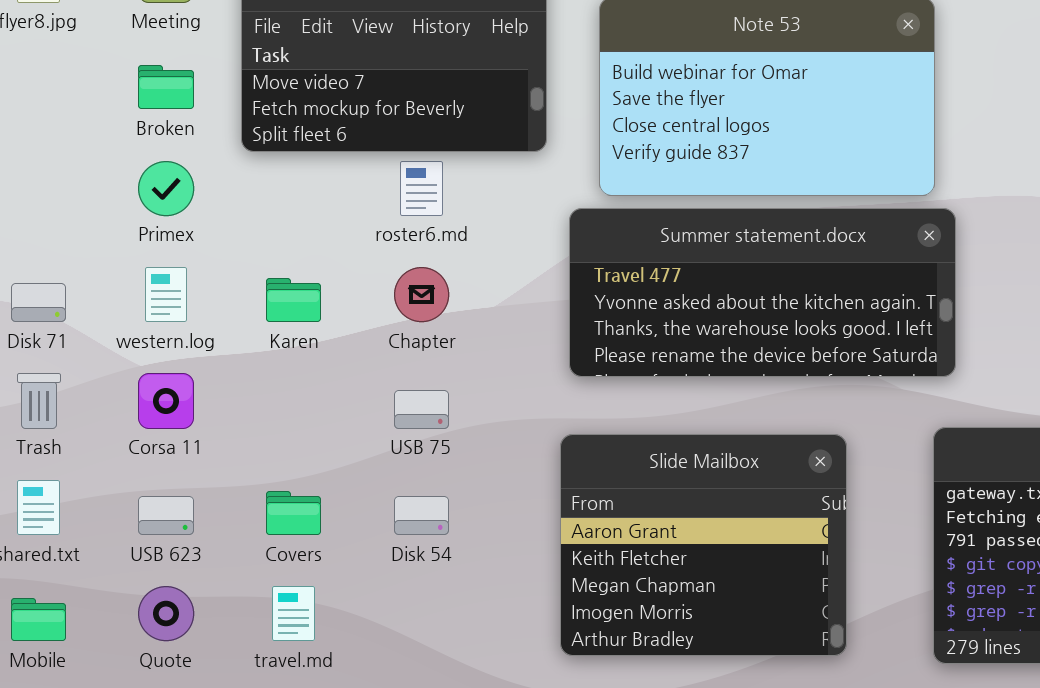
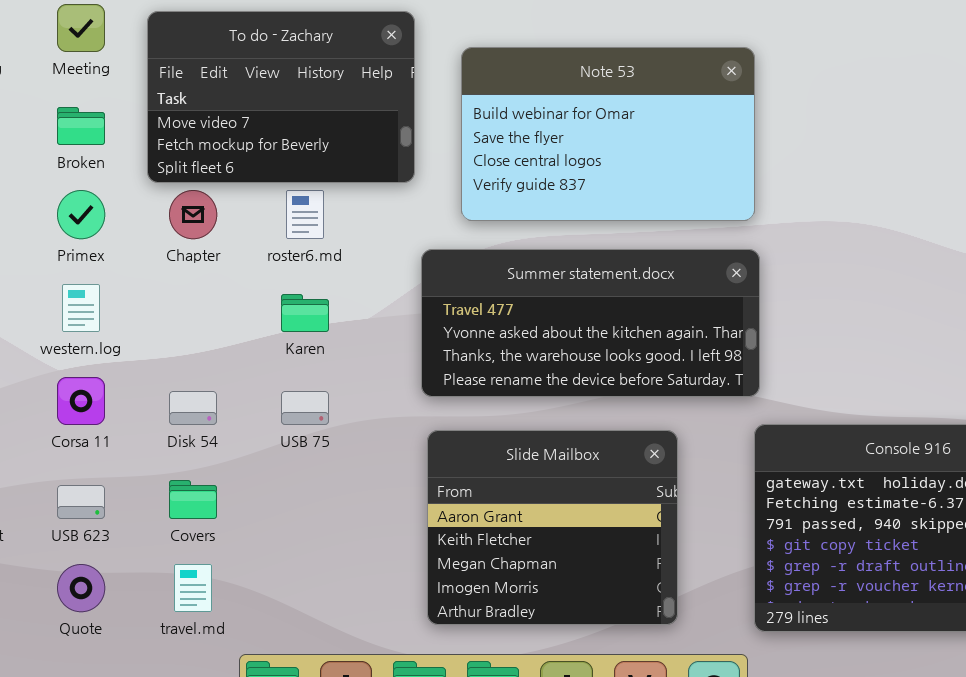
Summer statement.docx: [569,208,956,377] -> [421,249,760,397], moved
Chapter: [394,267,449,322] -> [169,190,217,239], moved
Karen: [266,278,321,322] -> [281,294,329,332], moved
Disk 54: [394,496,449,535] -> [169,391,217,425], moved

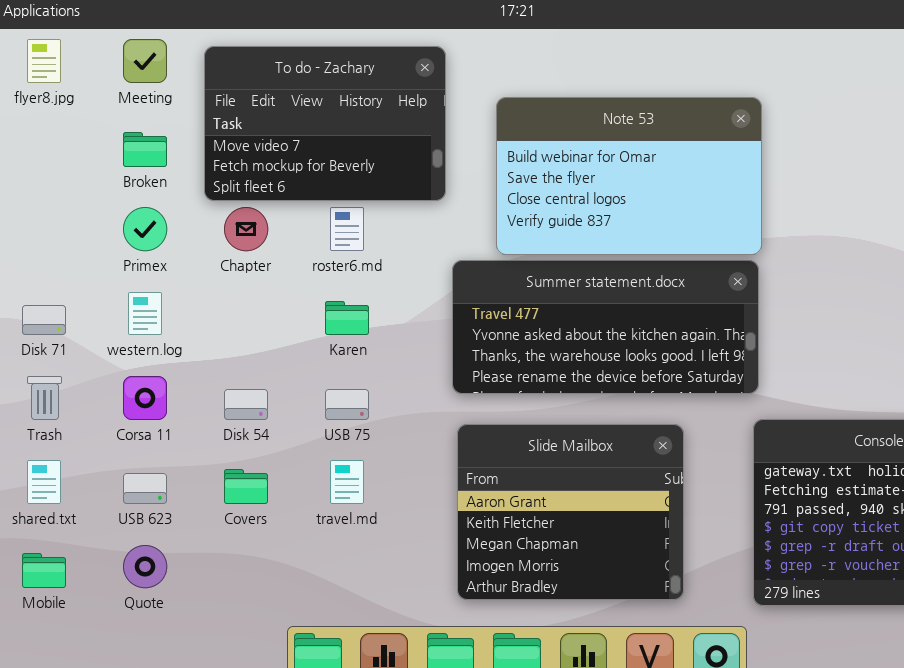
Note 53: [461,47,755,221] -> [496,97,762,255], moved
travel.md: [174,564,212,612] -> [330,460,364,504], moved

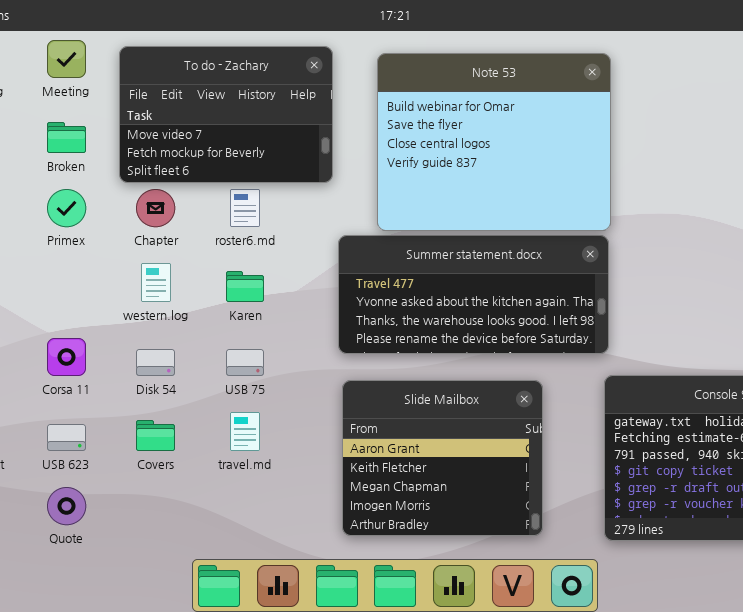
Note 53: [496,97,762,255] -> [377,53,611,231], resized
western.log: [128,292,162,335] -> [141,263,171,302], moved

